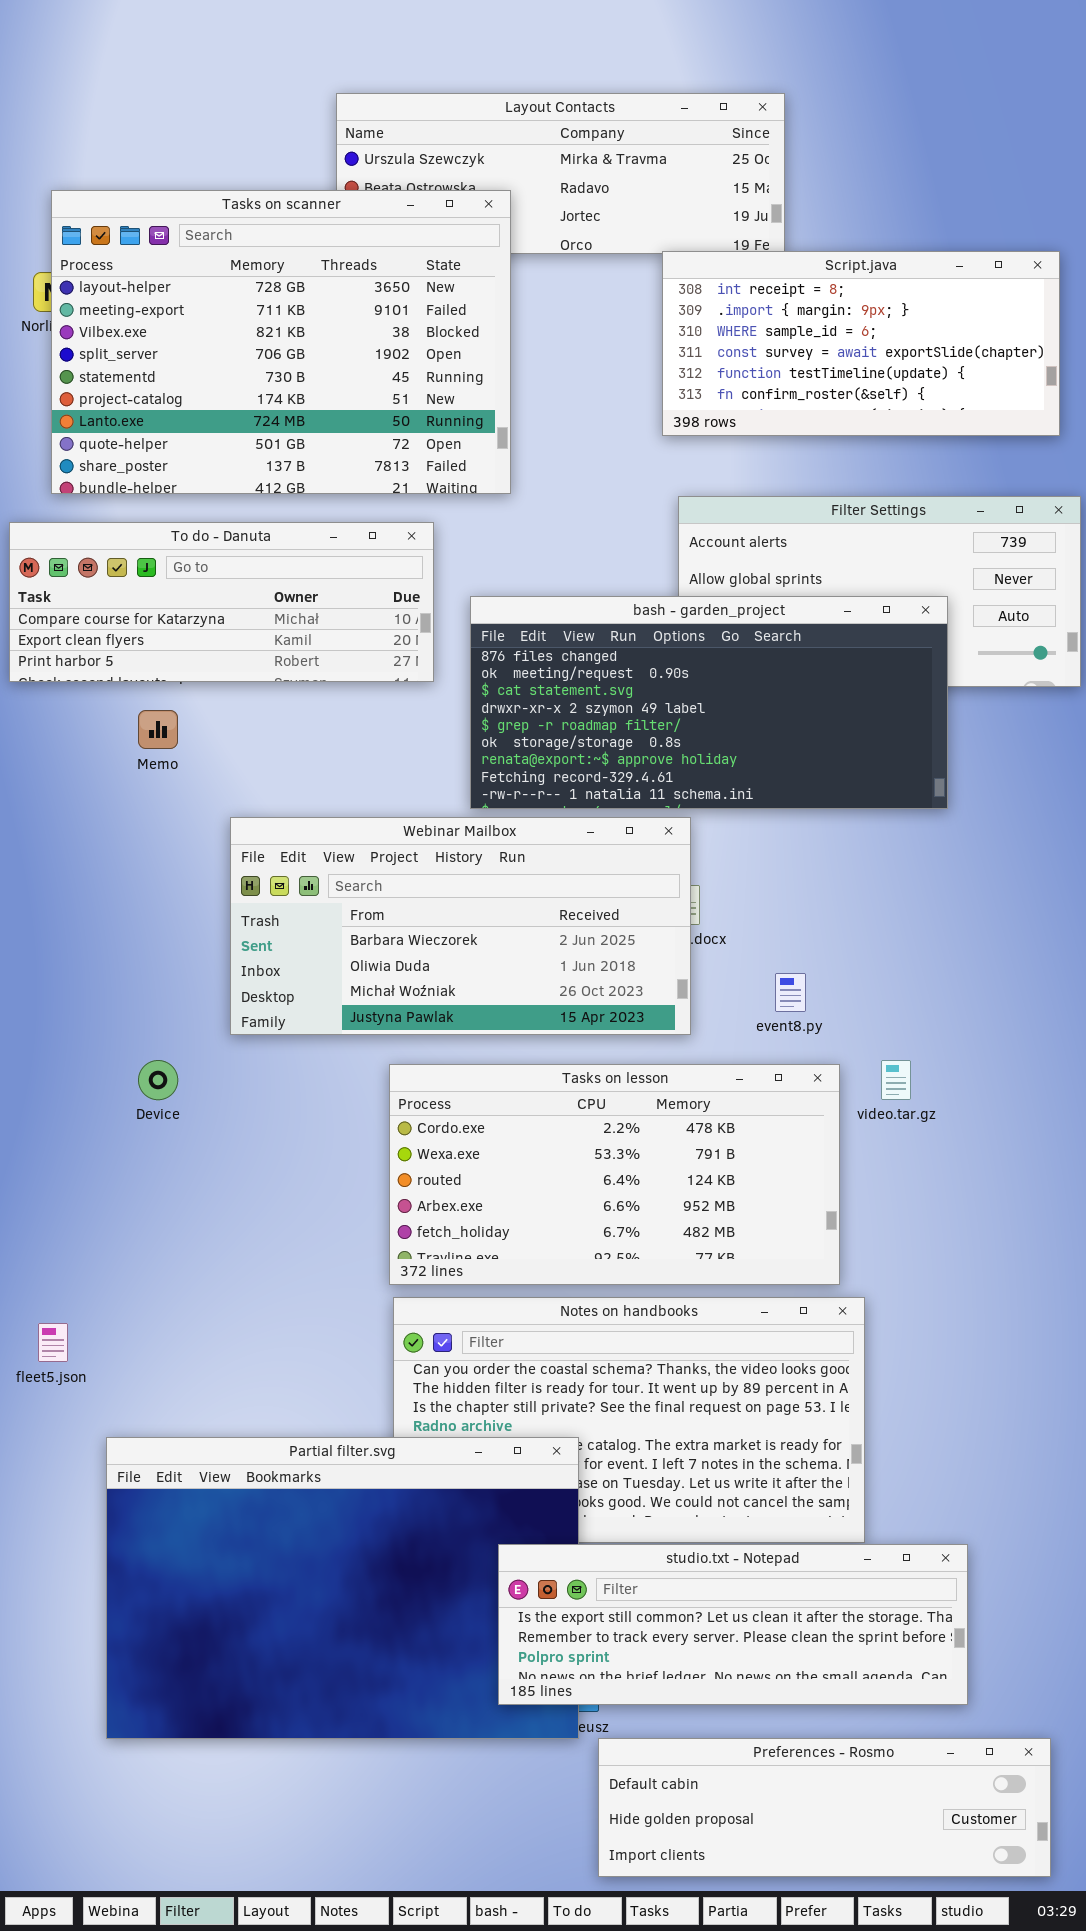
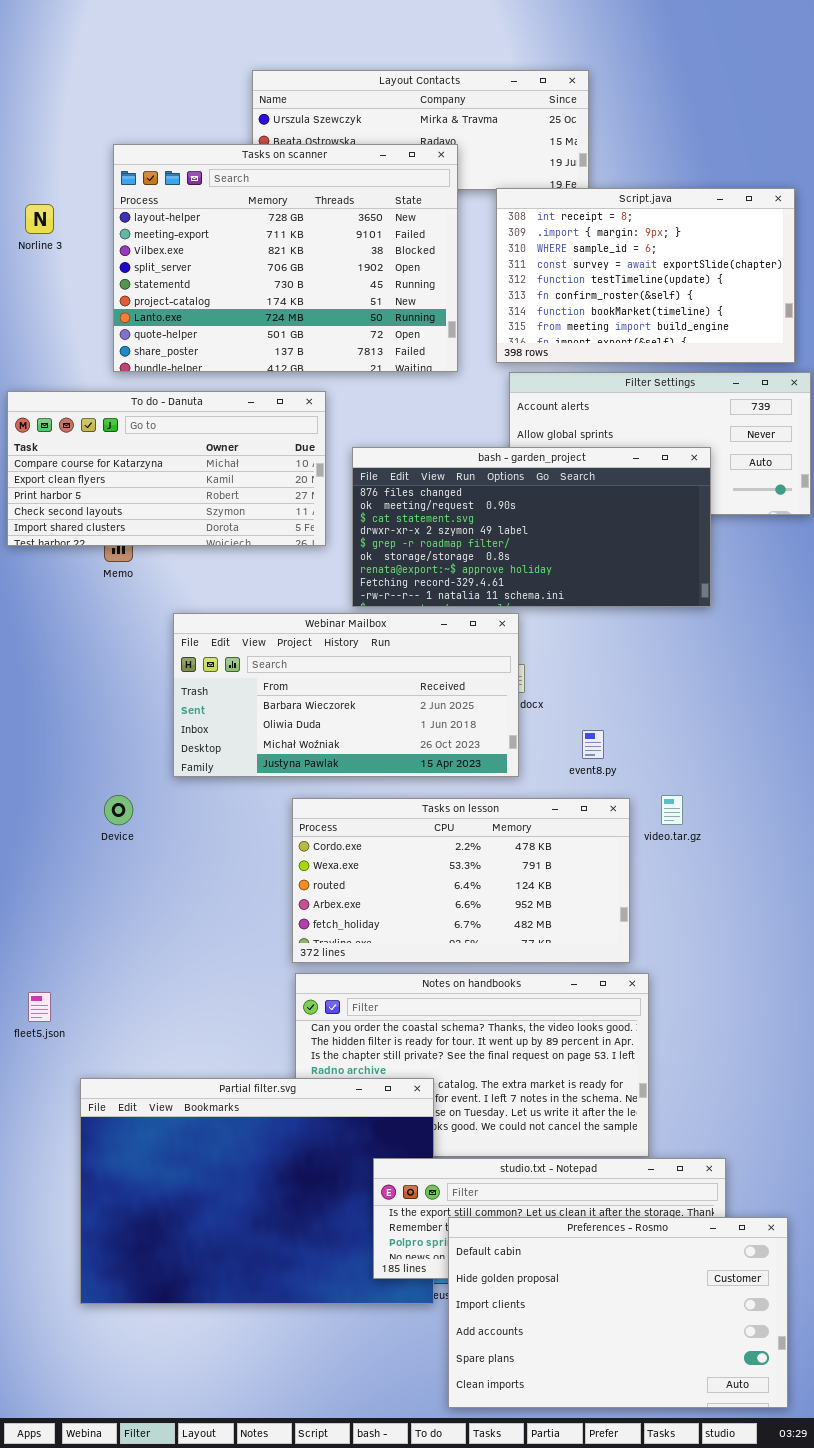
Tasks on scanner: [51,190,511,494] -> [113,144,458,372], moved
Script.java: [662,251,1060,436] -> [496,188,795,363], resized
To do - Danuta: [9,522,434,682] -> [7,391,326,546], resized
Preferences - Rosmo: [598,1738,1051,1877] -> [448,1217,788,1408], resized

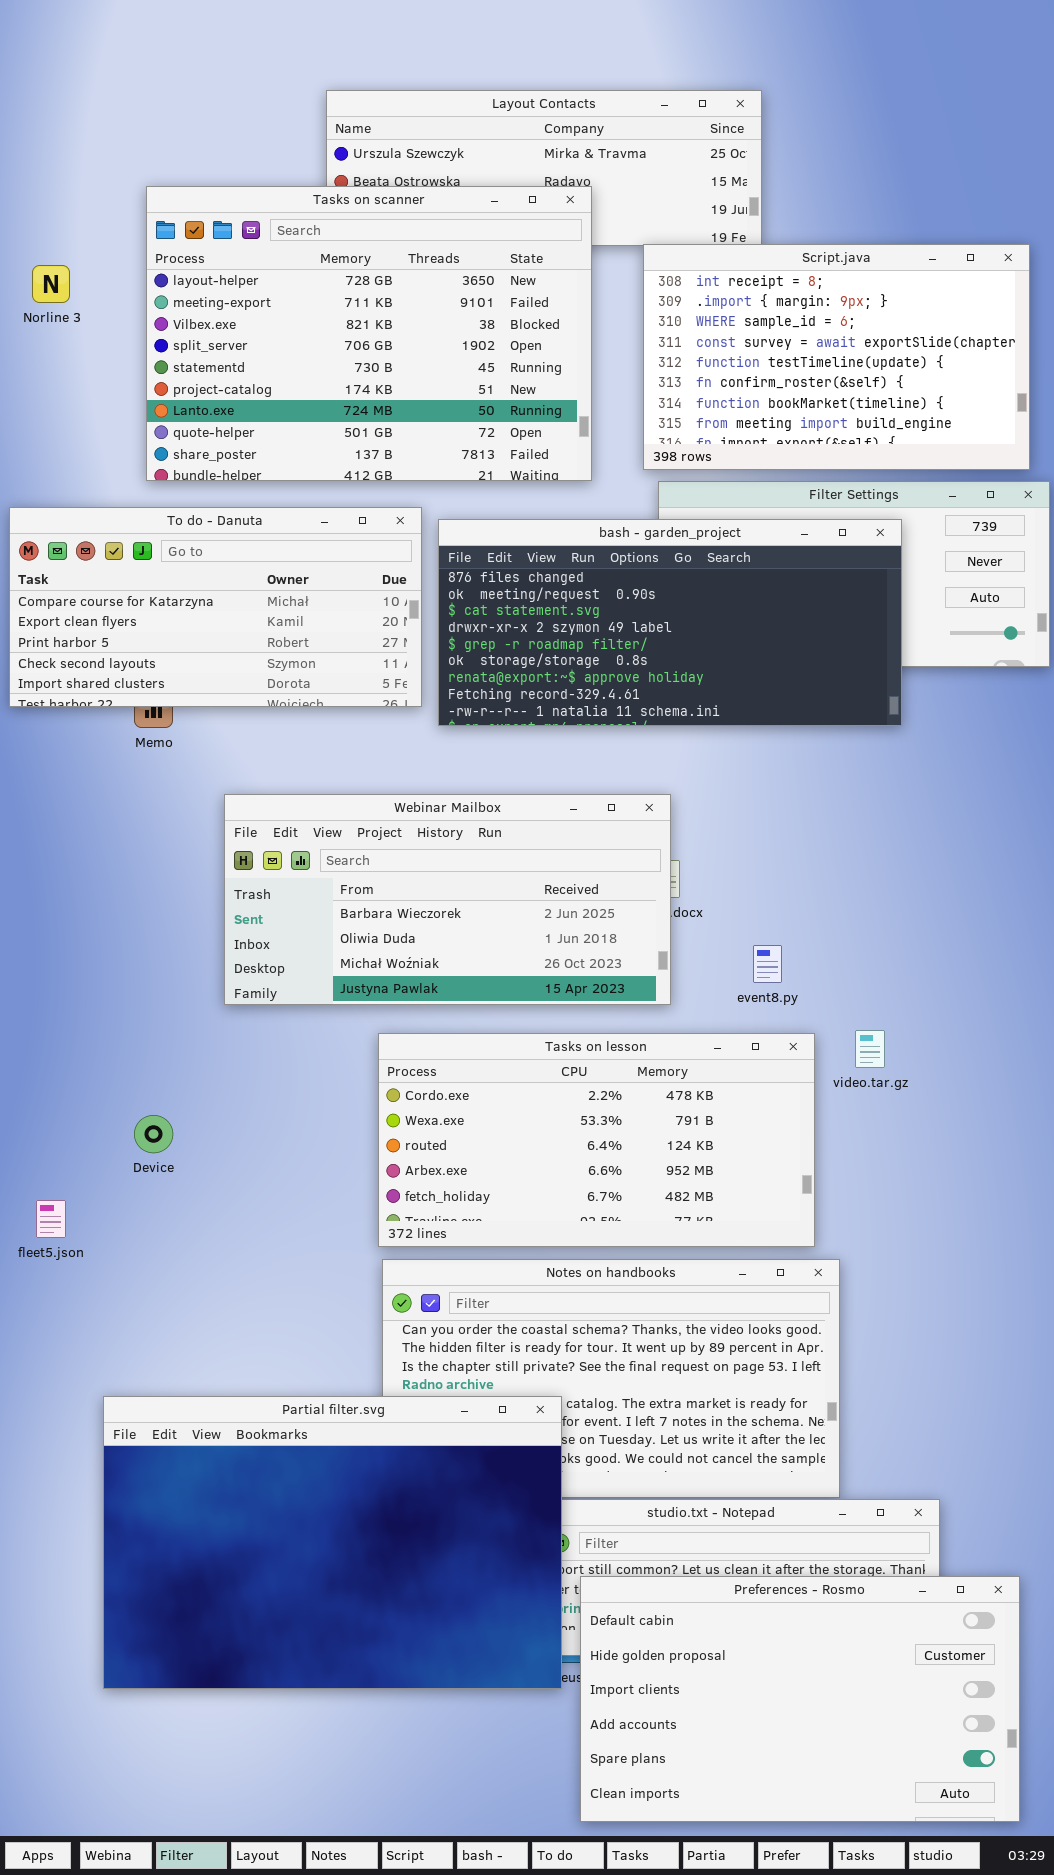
bash - garden_project: [352,447,711,607] -> [438,519,902,726], moved
Device: [104,795,133,825] -> [134,1115,173,1153], moved
fleet5.json: [28,992,51,1022] -> [36,1200,66,1238], moved
Partial filter.svg: [80,1078,434,1304] -> [103,1396,562,1689], raised

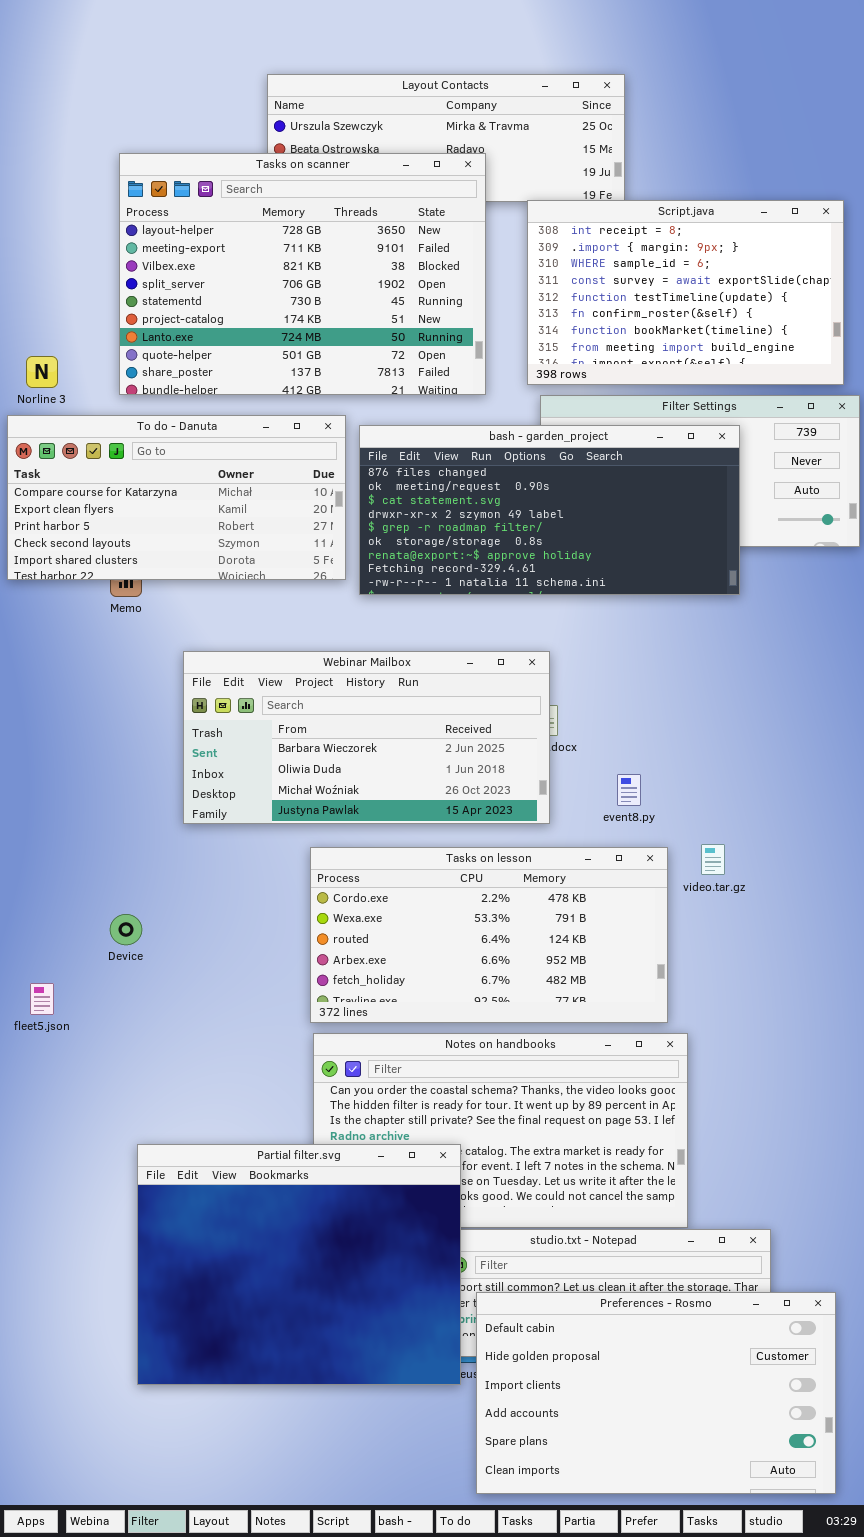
Norline 3: [32,265,70,303] -> [26,356,58,388], moved
Partial filter.svg: [103,1396,562,1689] -> [137,1144,461,1385], resized

